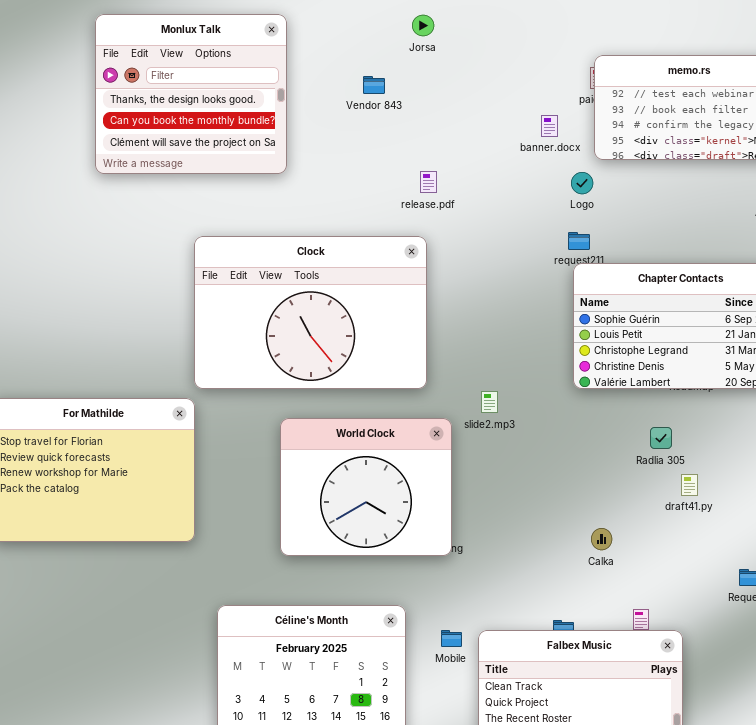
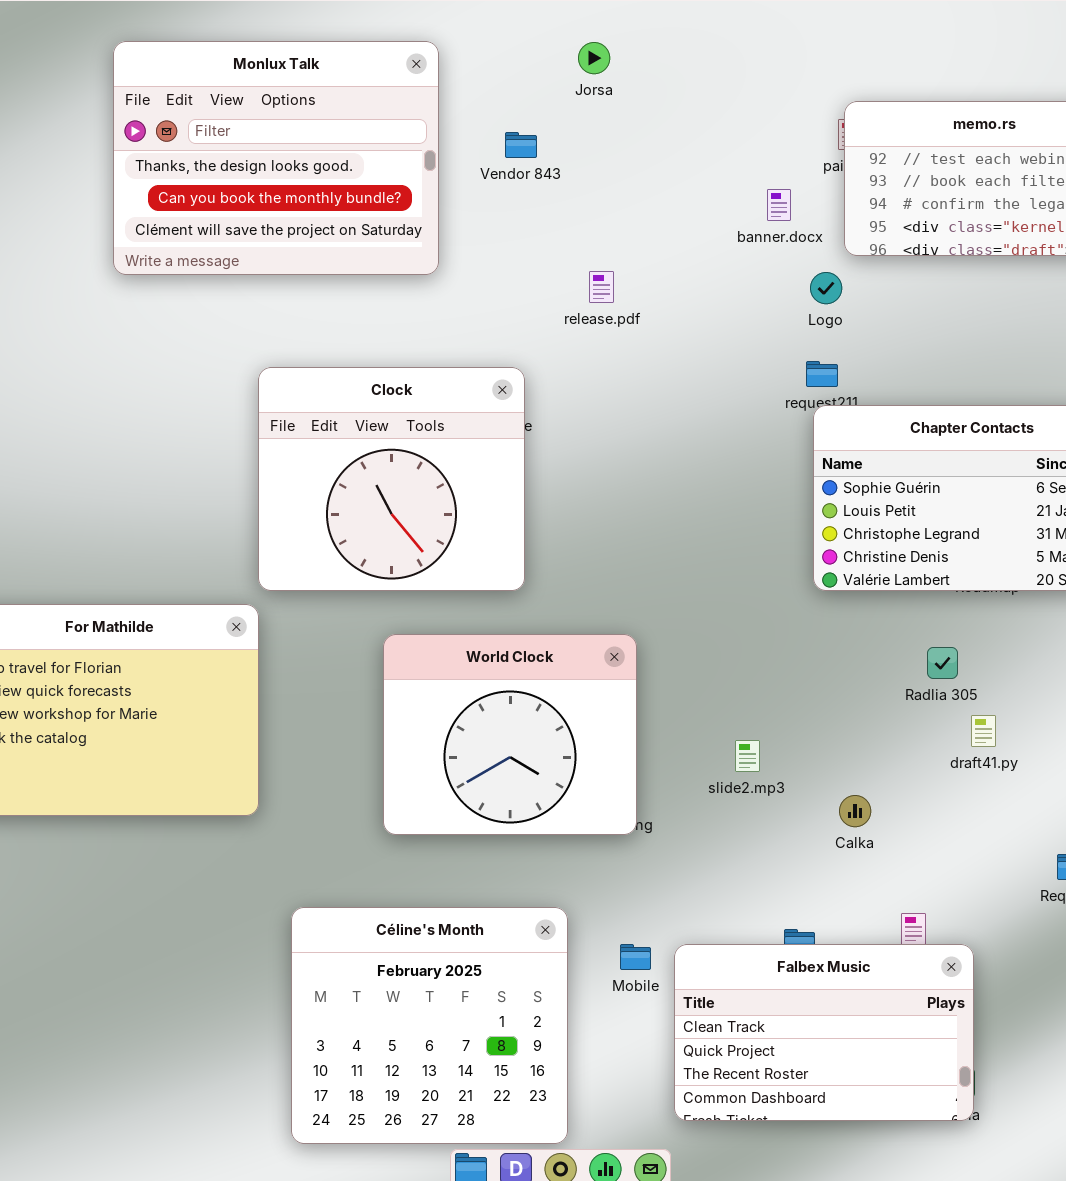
Monlux Talk: [95,14,287,174] -> [113,41,439,275], resized
Clock: [194,236,427,389] -> [258,367,525,591], resized
slide2.mp3: [481,391,498,413] -> [735,740,760,772], moved

